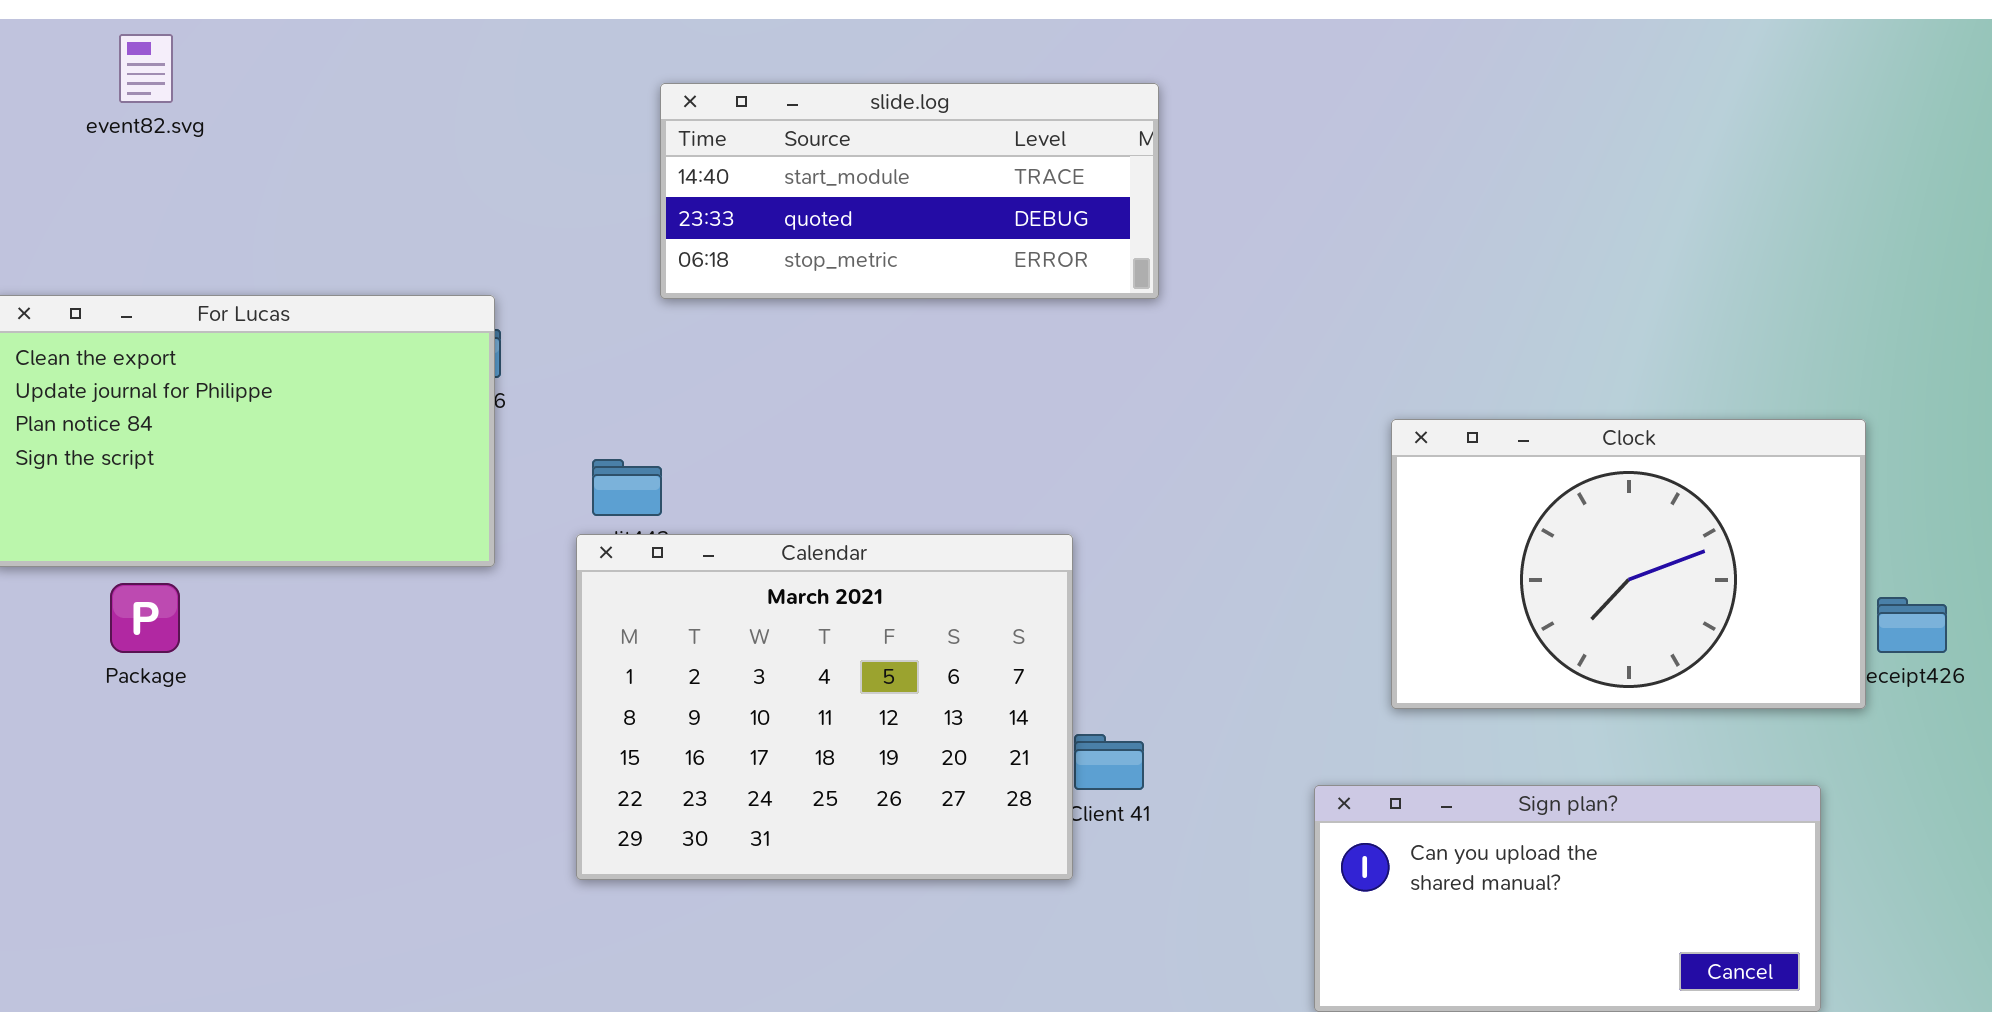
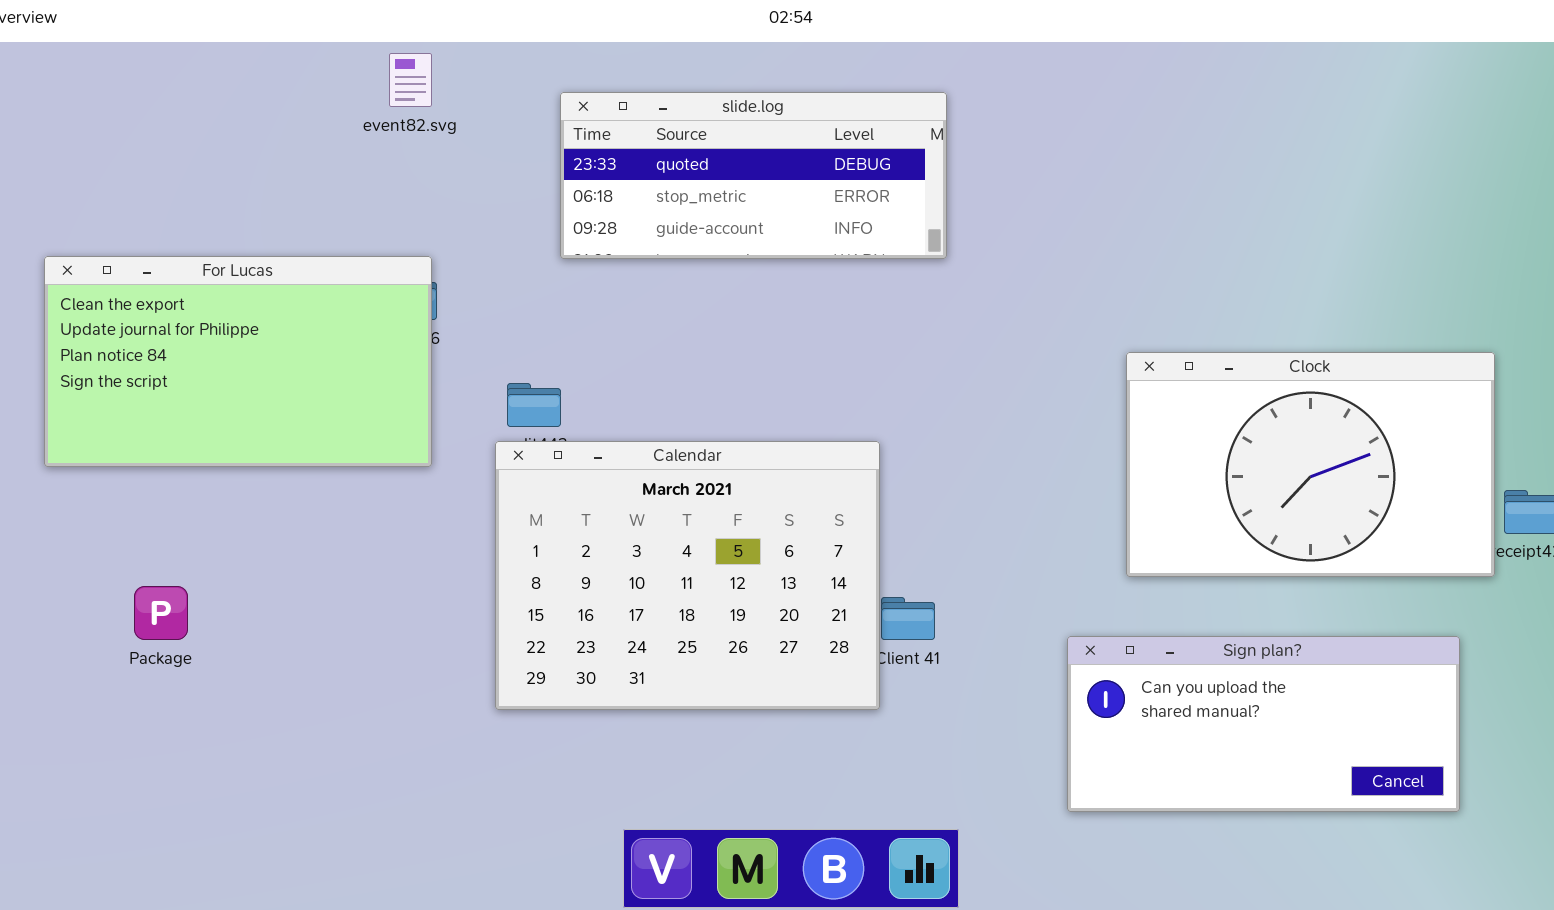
event82.svg: [119,34,173,103] -> [389,53,432,107], moved
slide.log: [660,83,1159,299] -> [560,92,947,259], scrolled down 1 row
Package: [110,583,180,653] -> [134,586,188,640], moved

